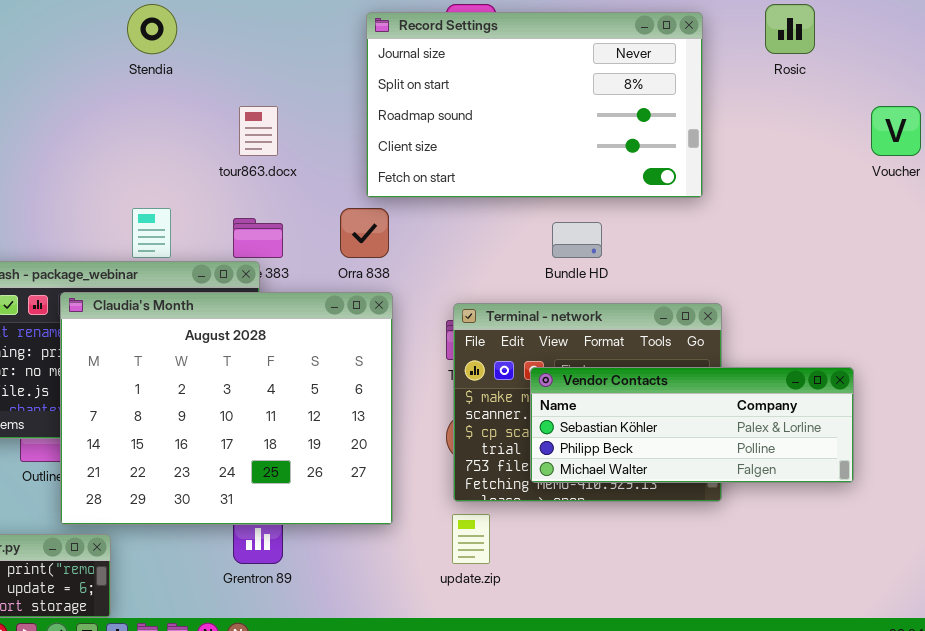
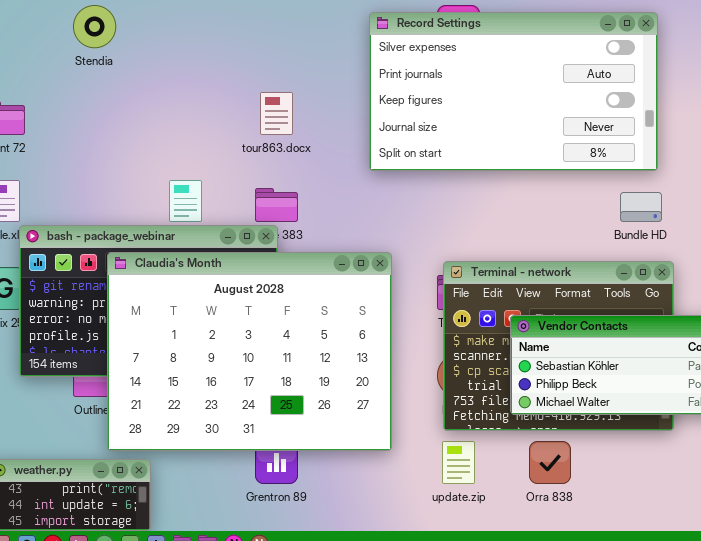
Stendia: [127,4,177,54] -> [73,5,116,48], moved
Record Settings: [366,12,703,198] -> [369,12,658,171], scrolled up 3 rows
Orra 838: [340,208,389,258] -> [529,441,571,484], moved
Bundle HD: [552,222,602,258] -> [620,192,662,222], moved

